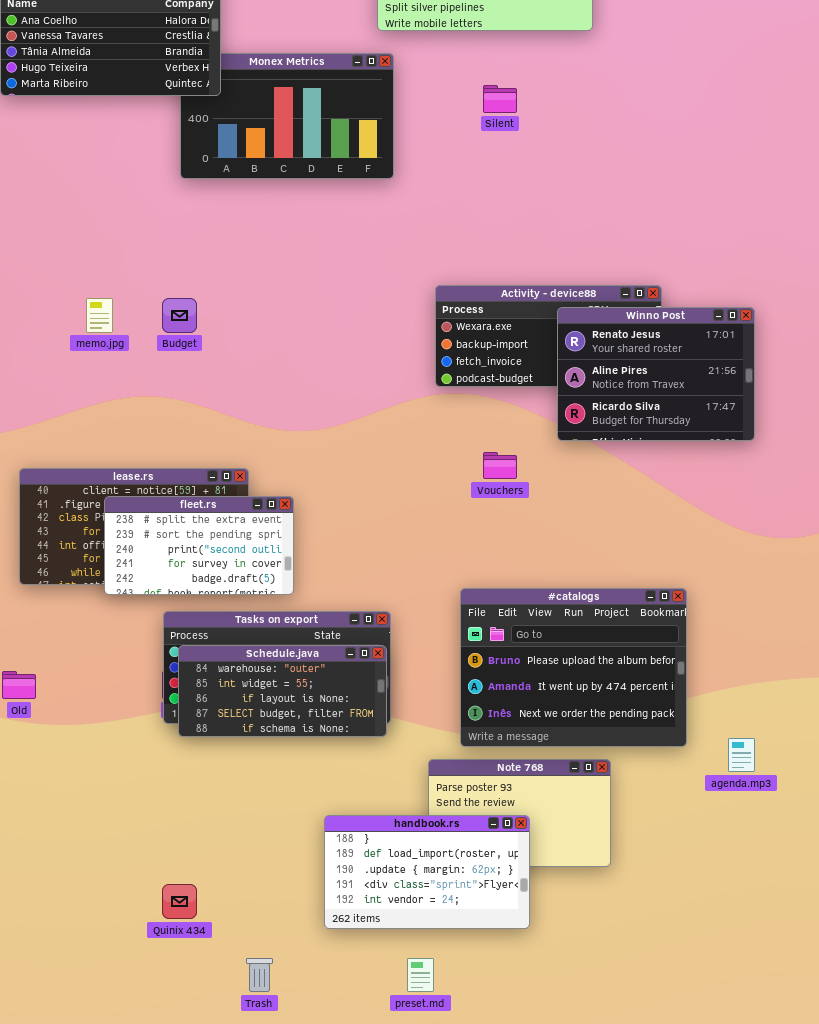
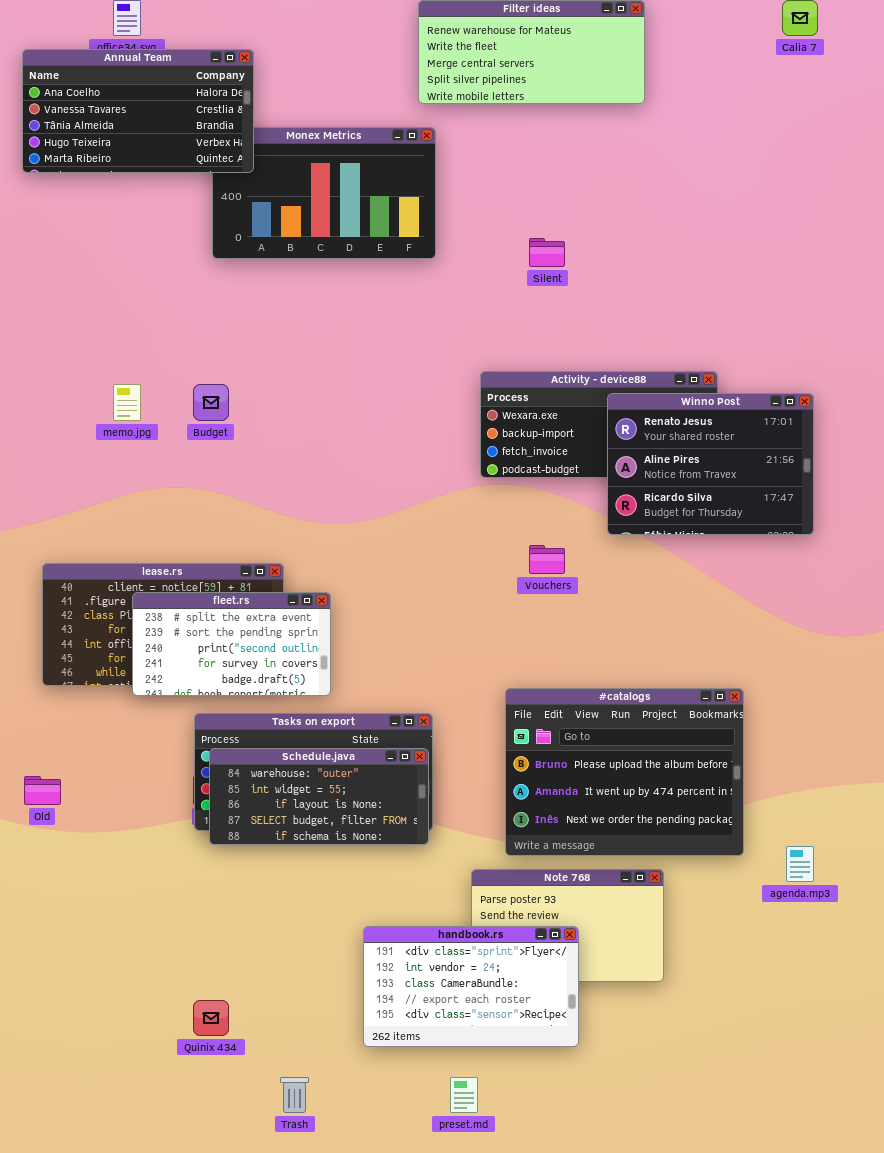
Silent: [483,85,517,113] -> [529,238,565,267], moved
handbook.rs: [324,815,530,929] -> [363,926,579,1047], scrolled down 3 rows

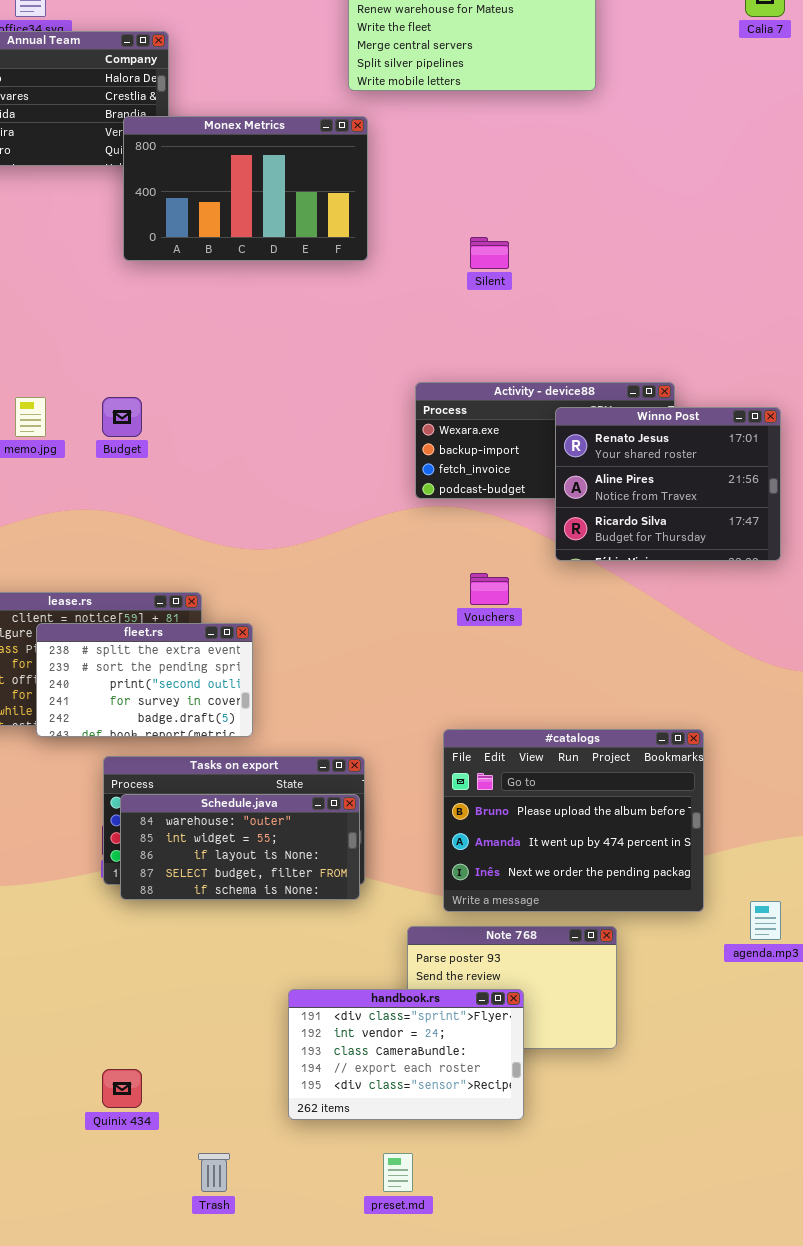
Monex Metrics: [212,127,436,259] -> [123,116,368,261], raised

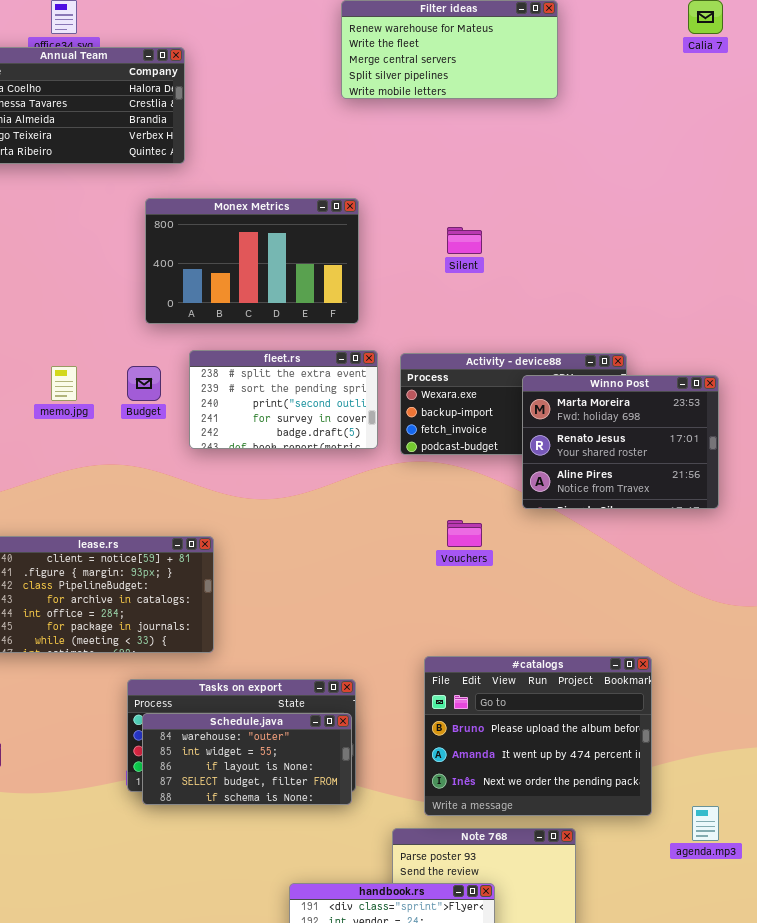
Monex Metrics: [123,116,368,261] -> [145,198,359,324], moved
Winno Post: [555,407,781,561] -> [522,375,719,509], scrolled up 1 row
fleet.rs: [36,623,253,737] -> [189,350,378,449], moved

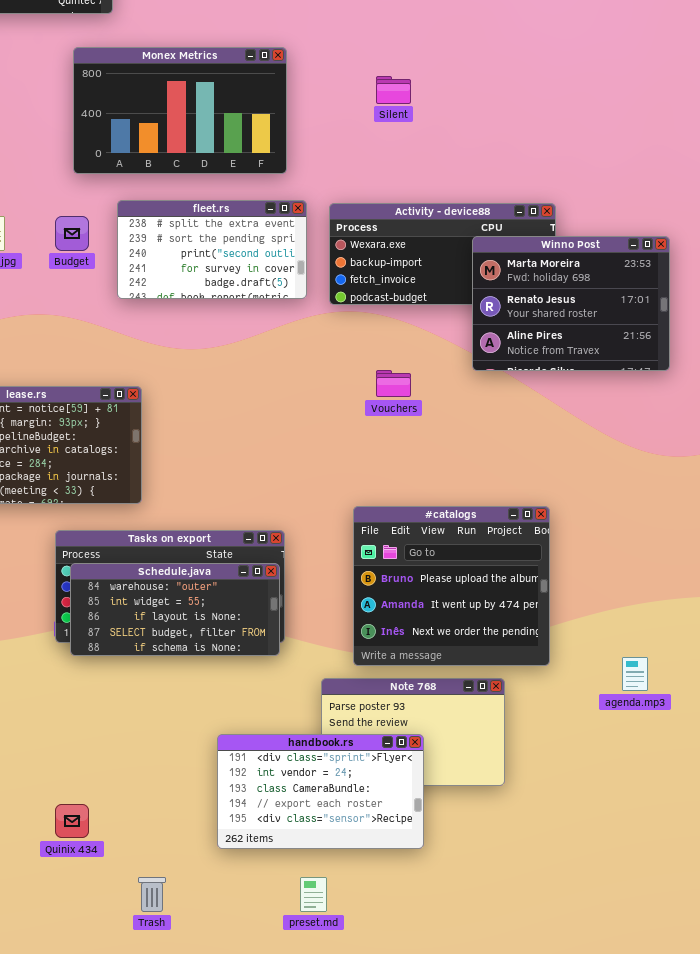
Winno Post: [522,375,719,509] -> [472,236,670,371], moved
#catalogs: [424,656,652,816] -> [353,506,550,666], resized

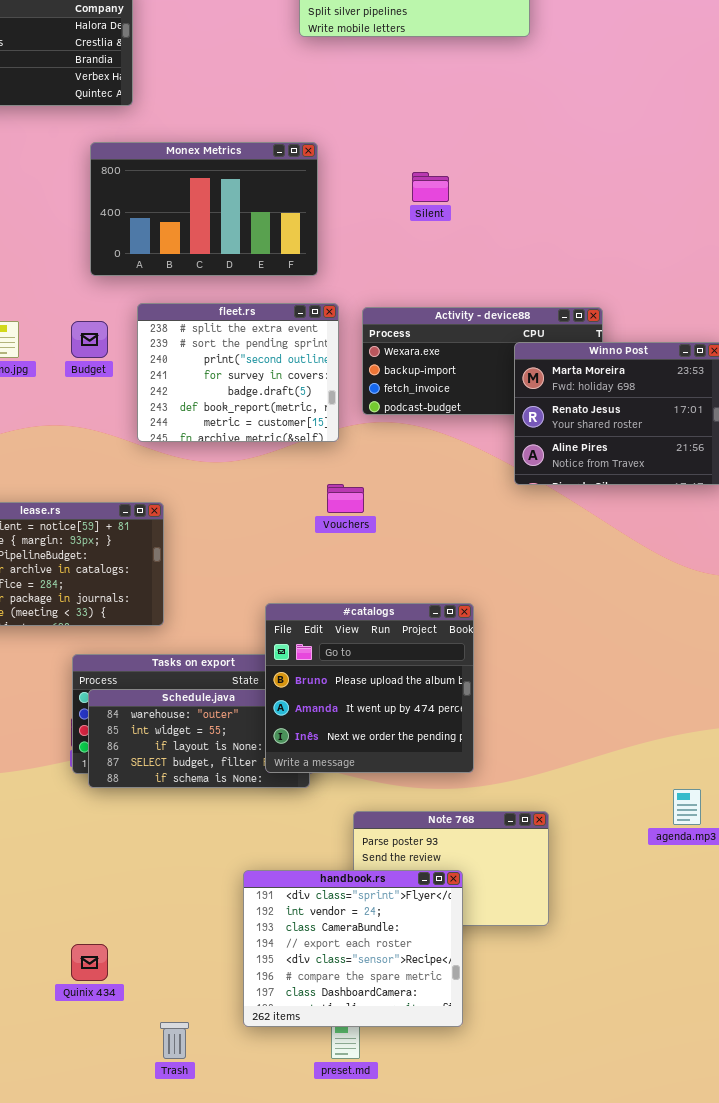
fleet.rs: [117,200,307,299] -> [137,303,339,442], resized
Vouchers: [376,370,411,397] -> [327,484,364,513], moved
#catalogs: [353,506,550,666] -> [265,603,474,773], moved
handbook.rs: [217,734,424,849] -> [243,870,463,1027], resized

